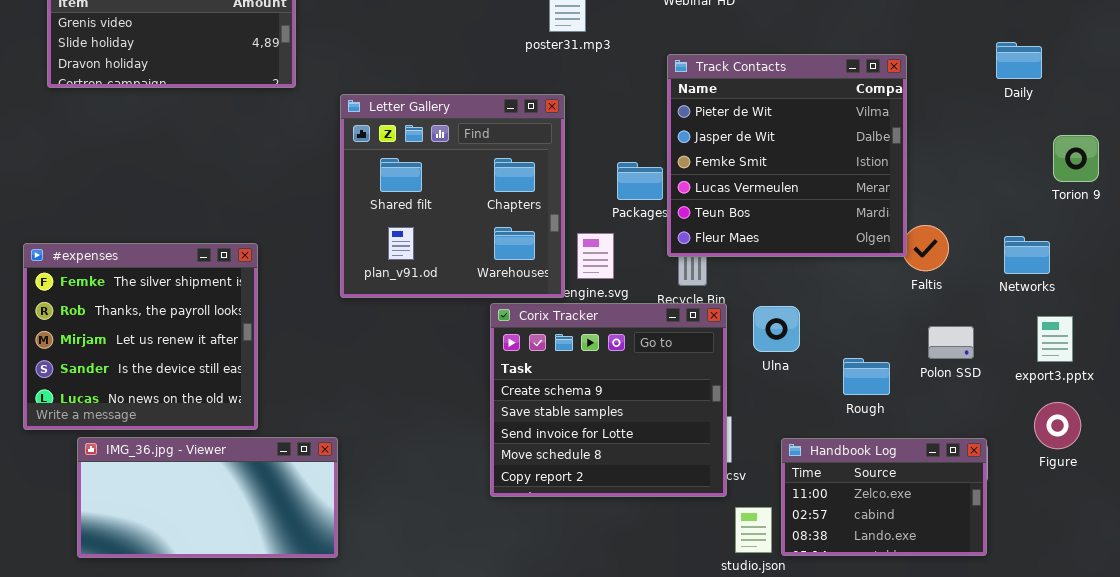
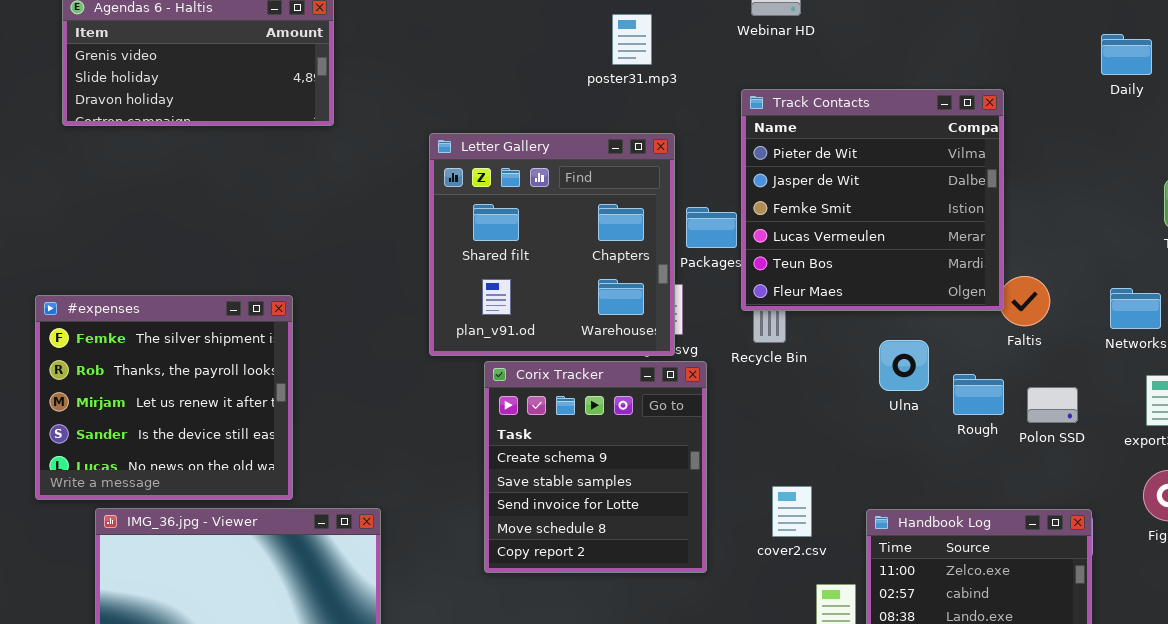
Daily: [996,42,1042,79] -> [1101,34,1152,75], moved
Letter Gallery: [340,94,565,298] -> [429,133,675,356], moved
Corix Tracker: [490,303,727,497] -> [484,361,707,573], moved, resized
Ulna: [753,306,800,352] -> [879,340,929,391], moved
Rough: [843,358,890,395] -> [953,374,1004,415], moved

